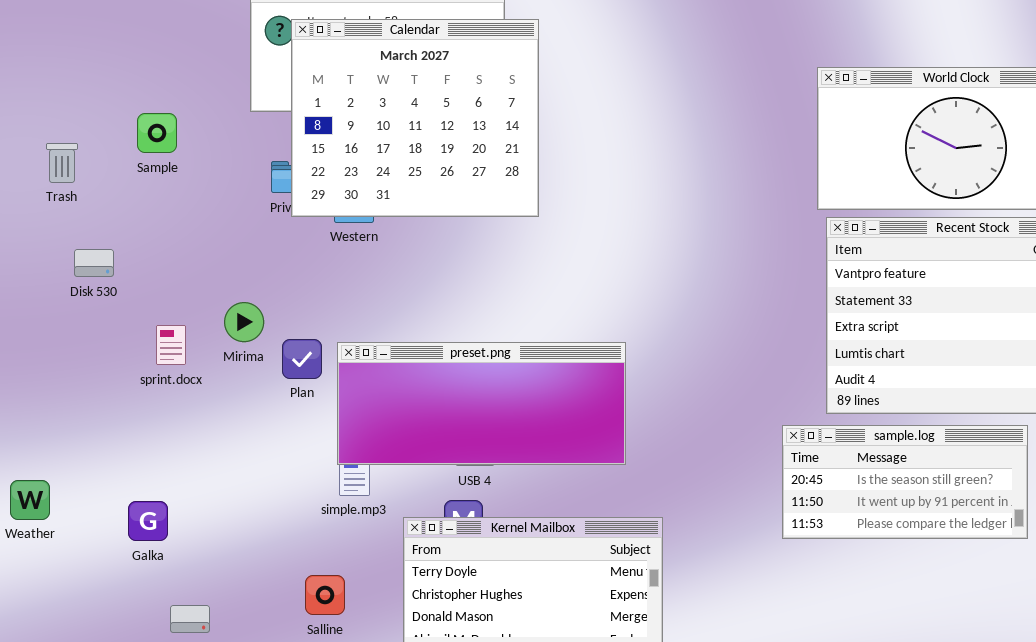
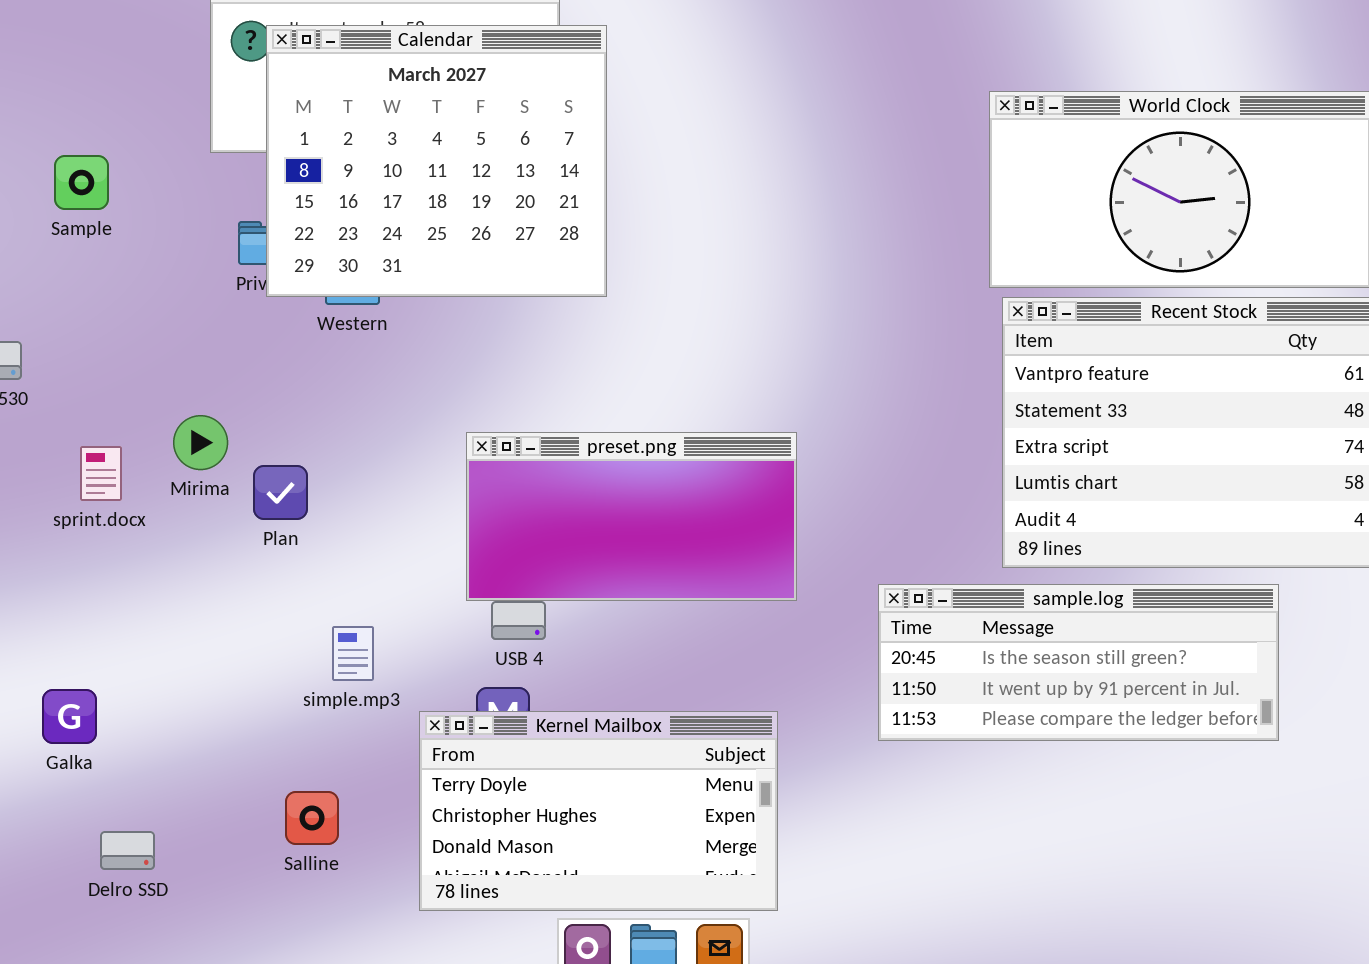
preset.png: [337,342,626,465] -> [466,432,797,601], moved, resized
sample.log: [782,425,1028,539] -> [878,584,1279,741], resized

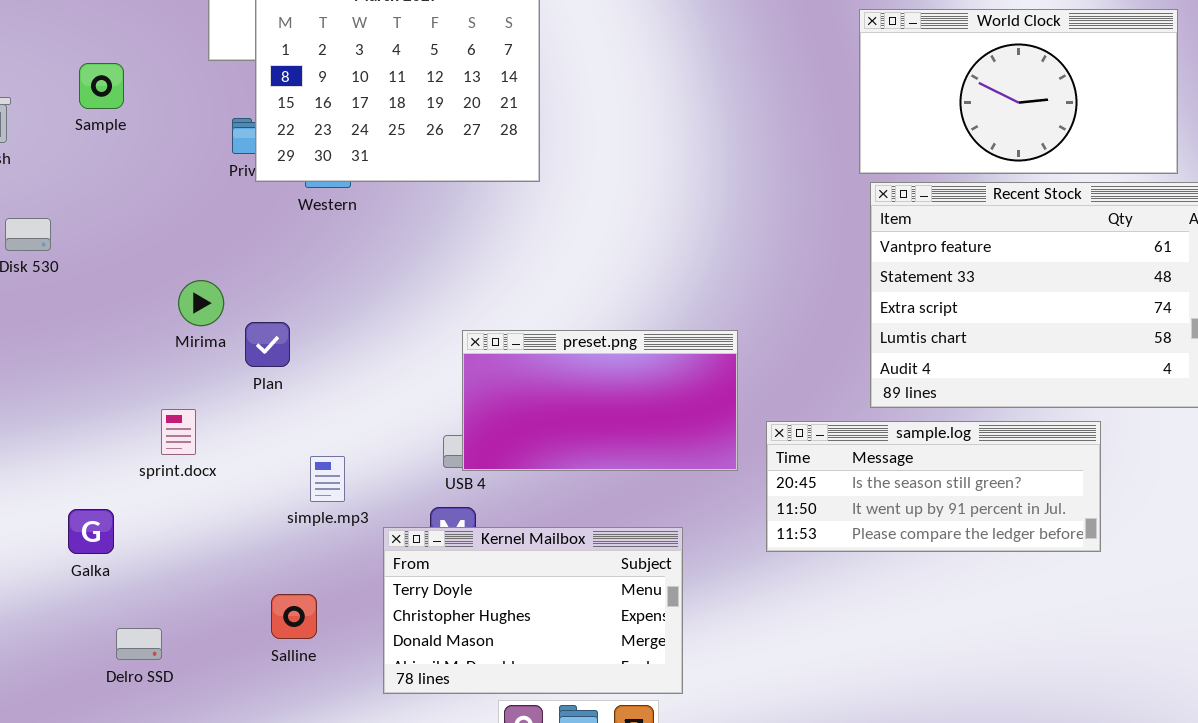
preset.png: [466,432,797,601] -> [462,330,738,471], moved
sprint.docx: [80,446,122,501] -> [161,409,196,455], moved

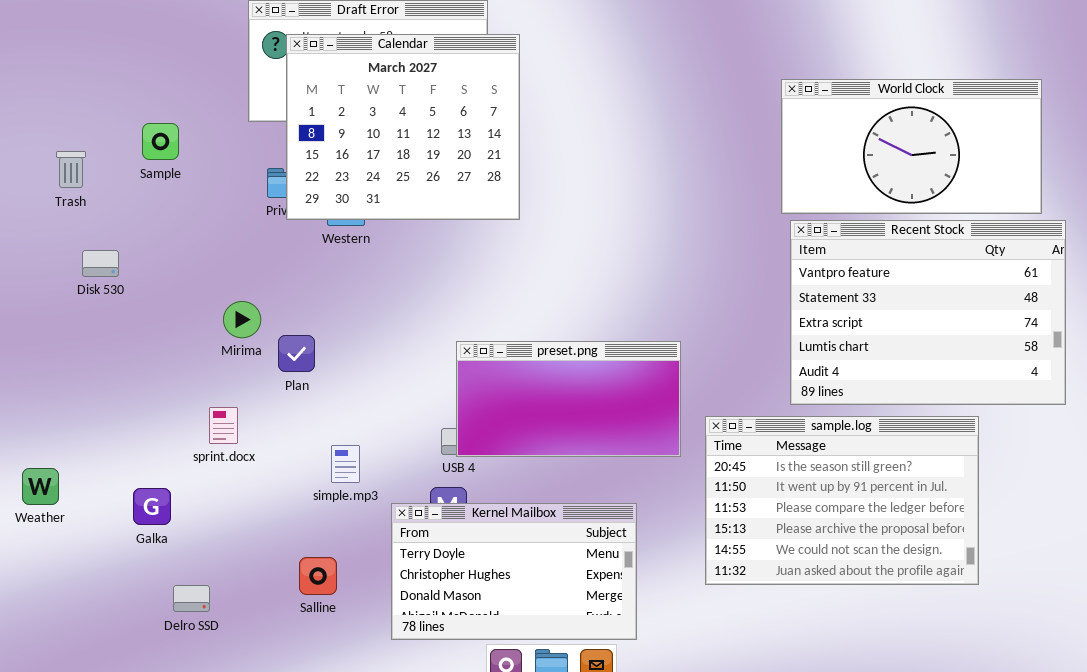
sample.log: [766,421,1101,552] -> [705,416,979,585], resized

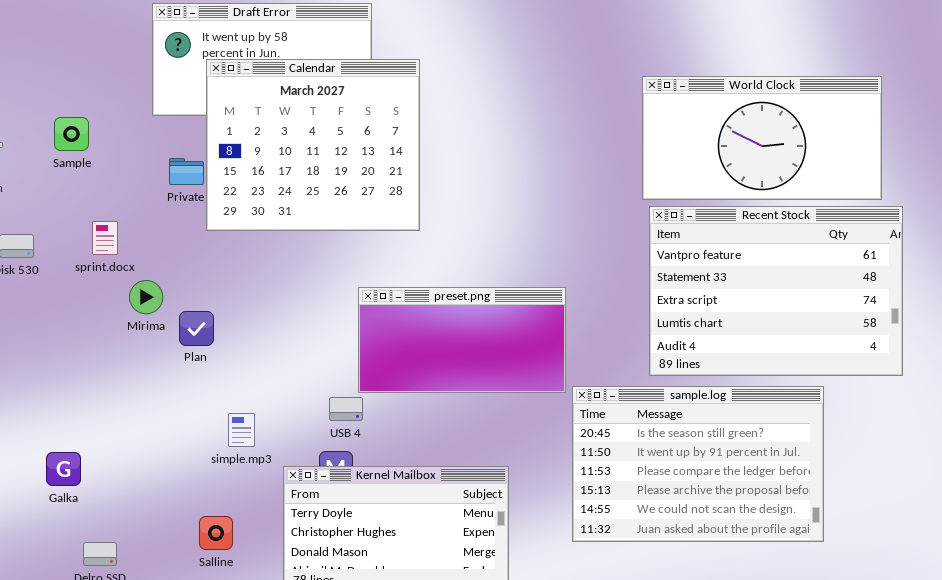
Calendar: [286,34,520,220] -> [206,59,420,231], moved
preset.png: [456,341,681,457] -> [358,287,566,393], moved
sprint.docx: [209,407,238,444] -> [92,221,118,255], moved

